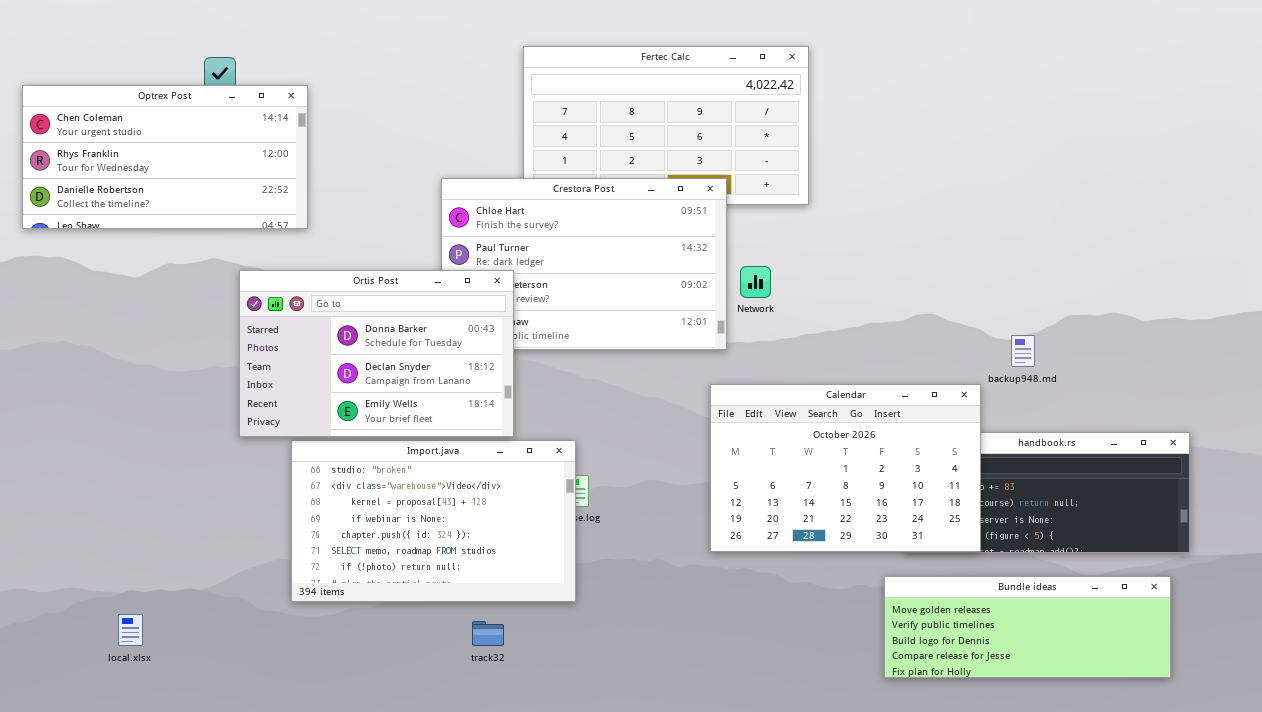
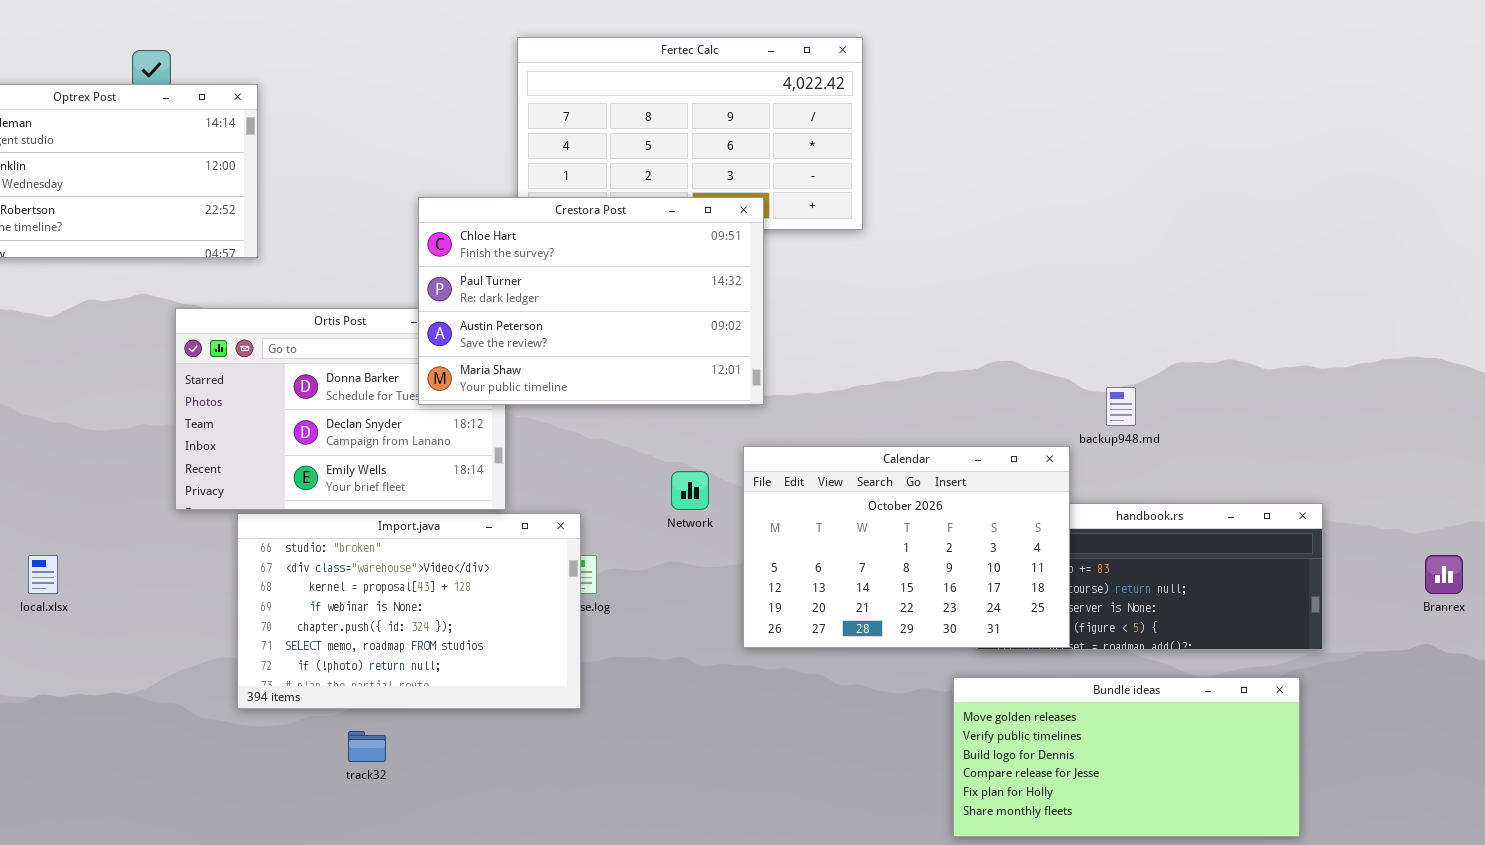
Crestora Post: [441,178,727,350] -> [418,197,764,405], raised
Network: [740,266,771,298] -> [671,471,709,510], moved
Bundle ideas: [884,576,1171,678] -> [953,677,1300,837], resized
local.xlsx: [118,614,143,646] -> [28,555,58,594], moved
track32: [472,621,504,646] -> [348,731,386,762], moved

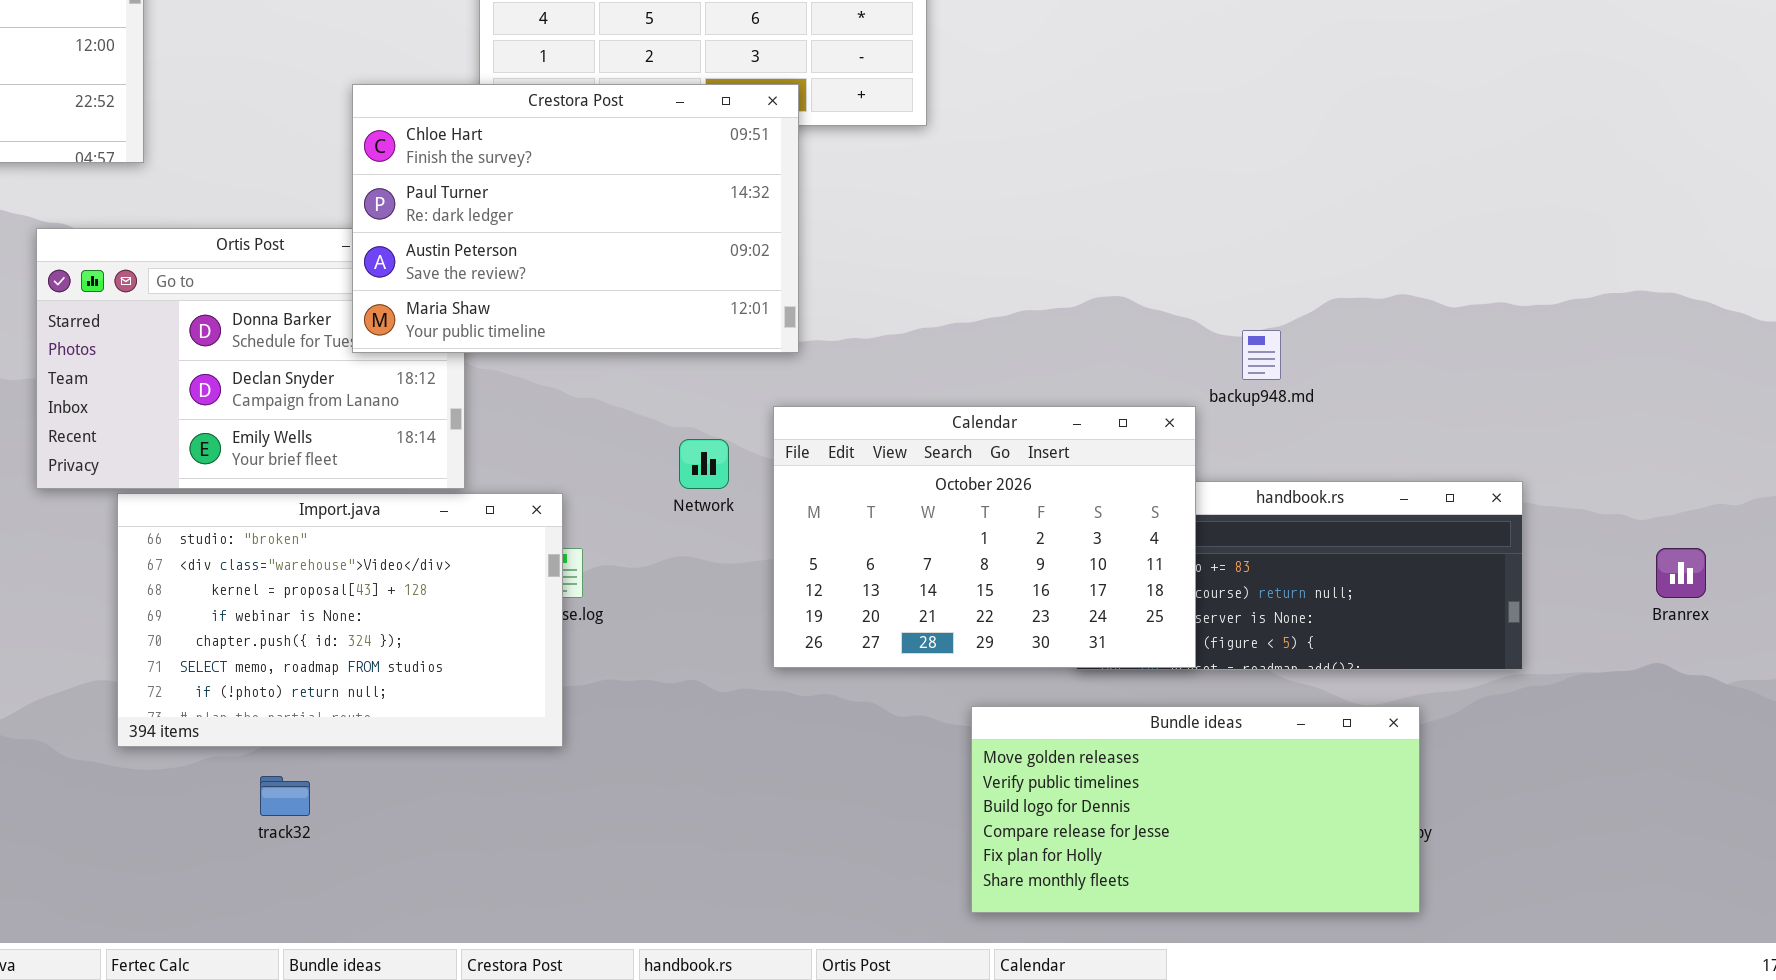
Bundle ideas: [953,677,1300,837] -> [971,706,1420,913], moved

